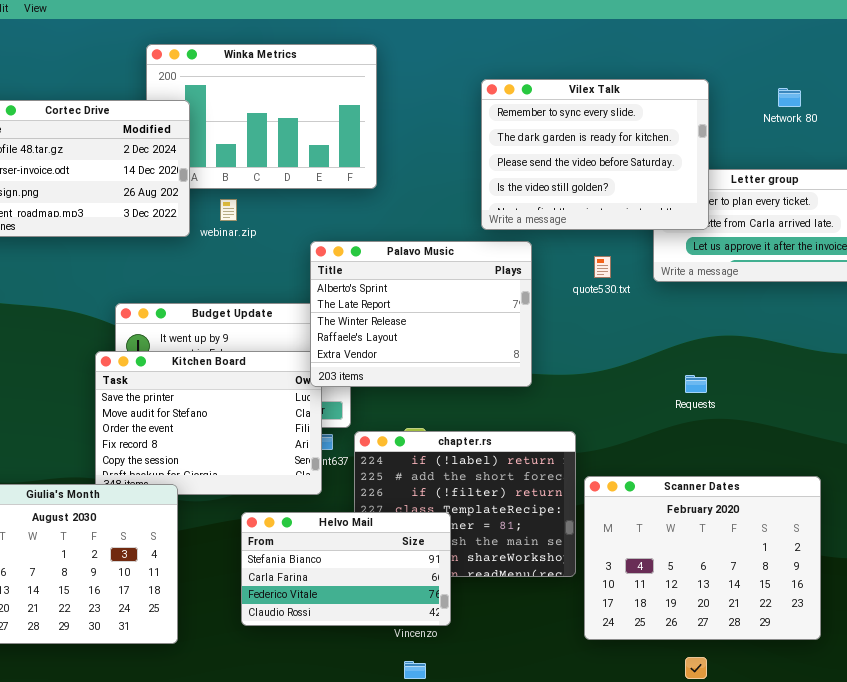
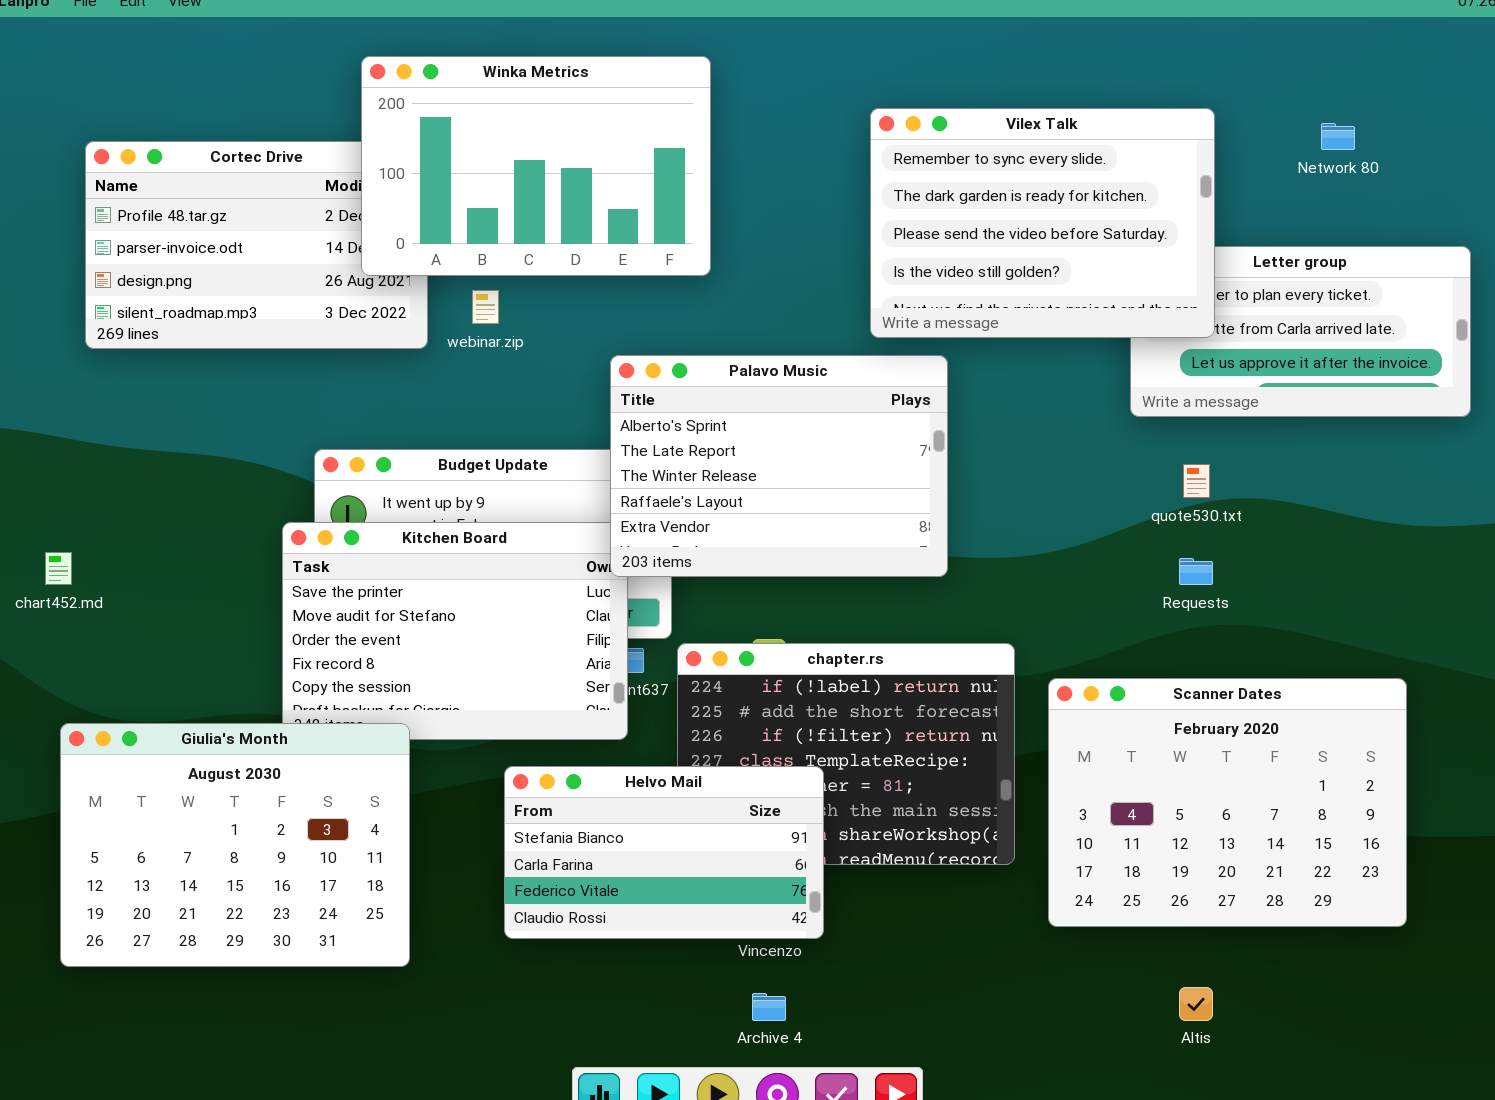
Winka Metrics: [146,44,377,189] -> [361,56,711,276], raised
quote530.txt: [594,256,611,278] -> [1183,464,1210,498], moved
Scanner Dates: [584,476,821,640] -> [1048,678,1407,927], moved

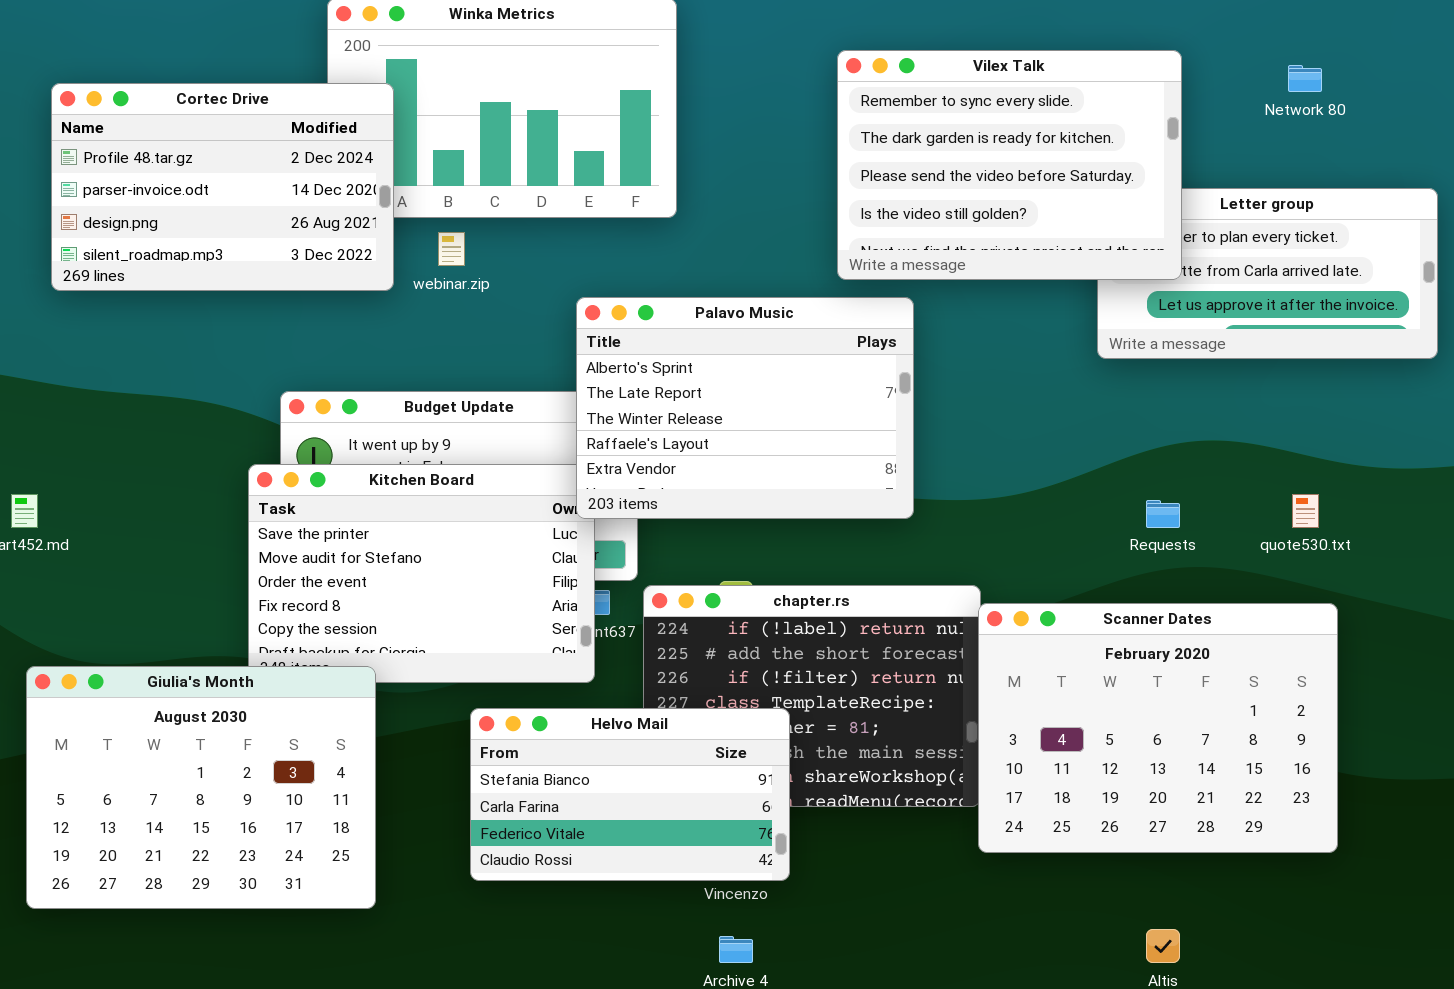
Cortec Drive: [85,141,428,349] -> [51,83,394,291], raised
quote530.txt: [1183,464,1210,498] -> [1292,494,1319,528], moved
Scanner Dates: [1048,678,1407,927] -> [978,603,1338,853], moved

